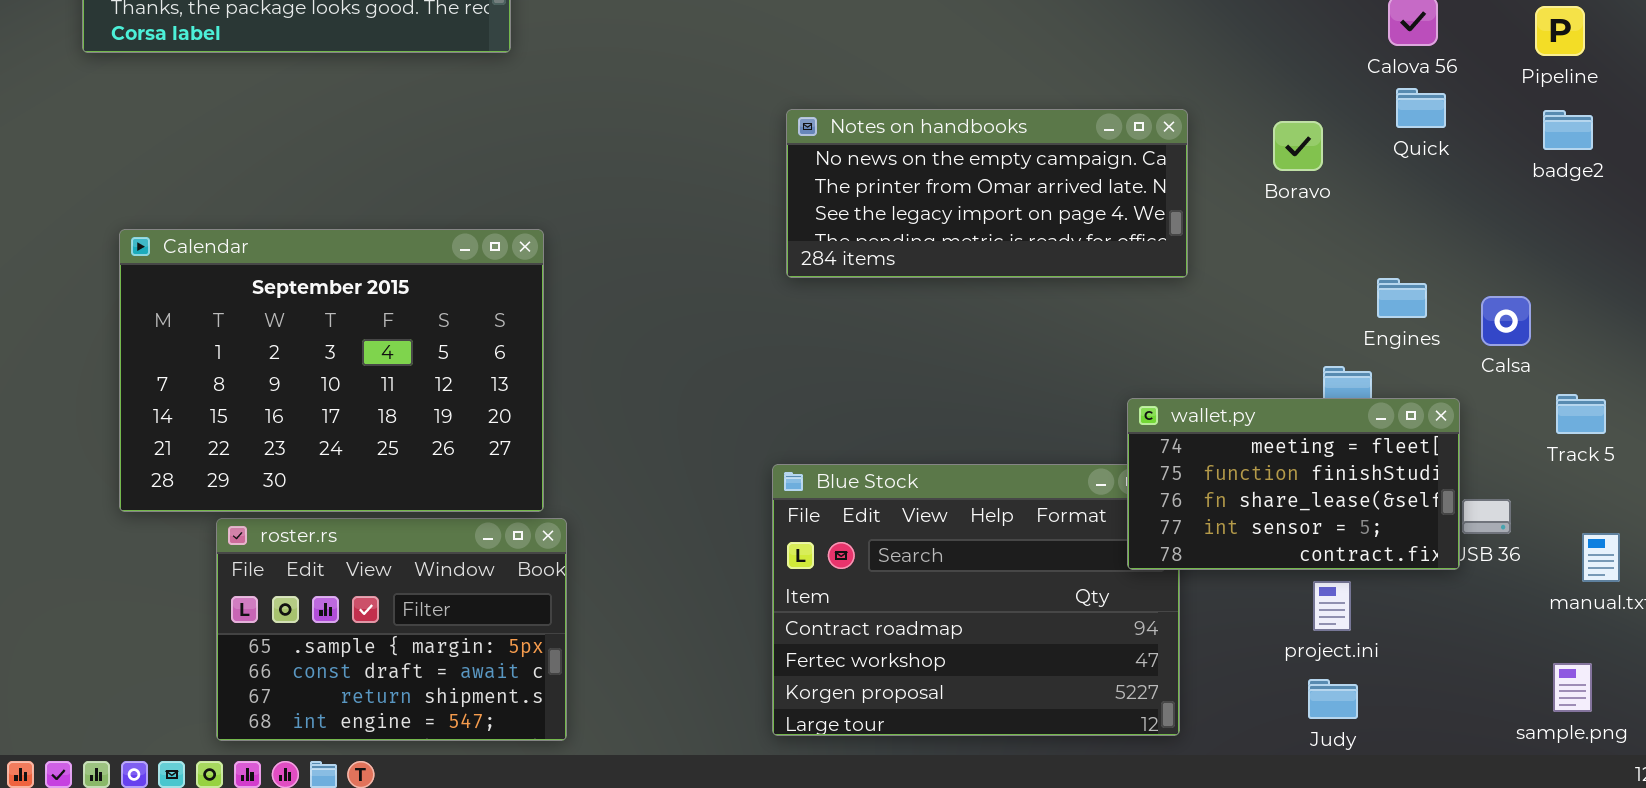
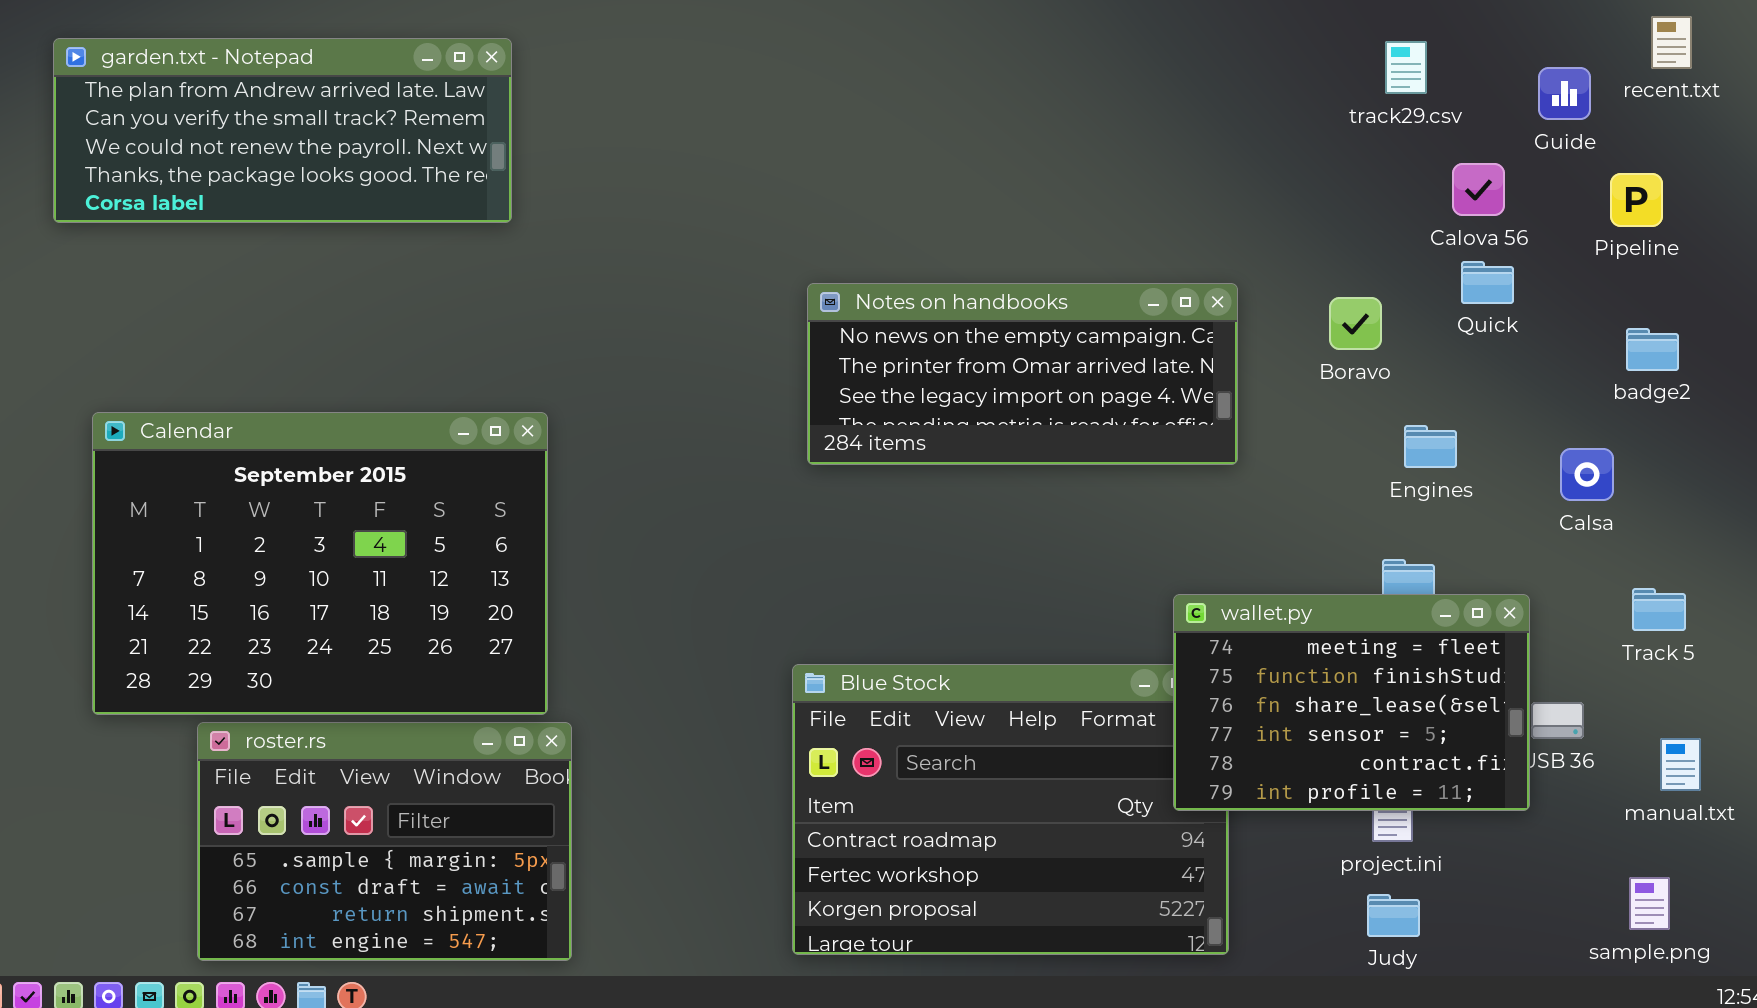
badge2: [1543,110,1593,150] -> [1626,328,1679,371], moved
Engines: [1377,278,1427,318] -> [1404,425,1457,468], moved
Calsa: [1481,296,1531,346] -> [1560,448,1614,501], moved
wallet.py: [1127,398,1460,570] -> [1173,594,1530,811], resized

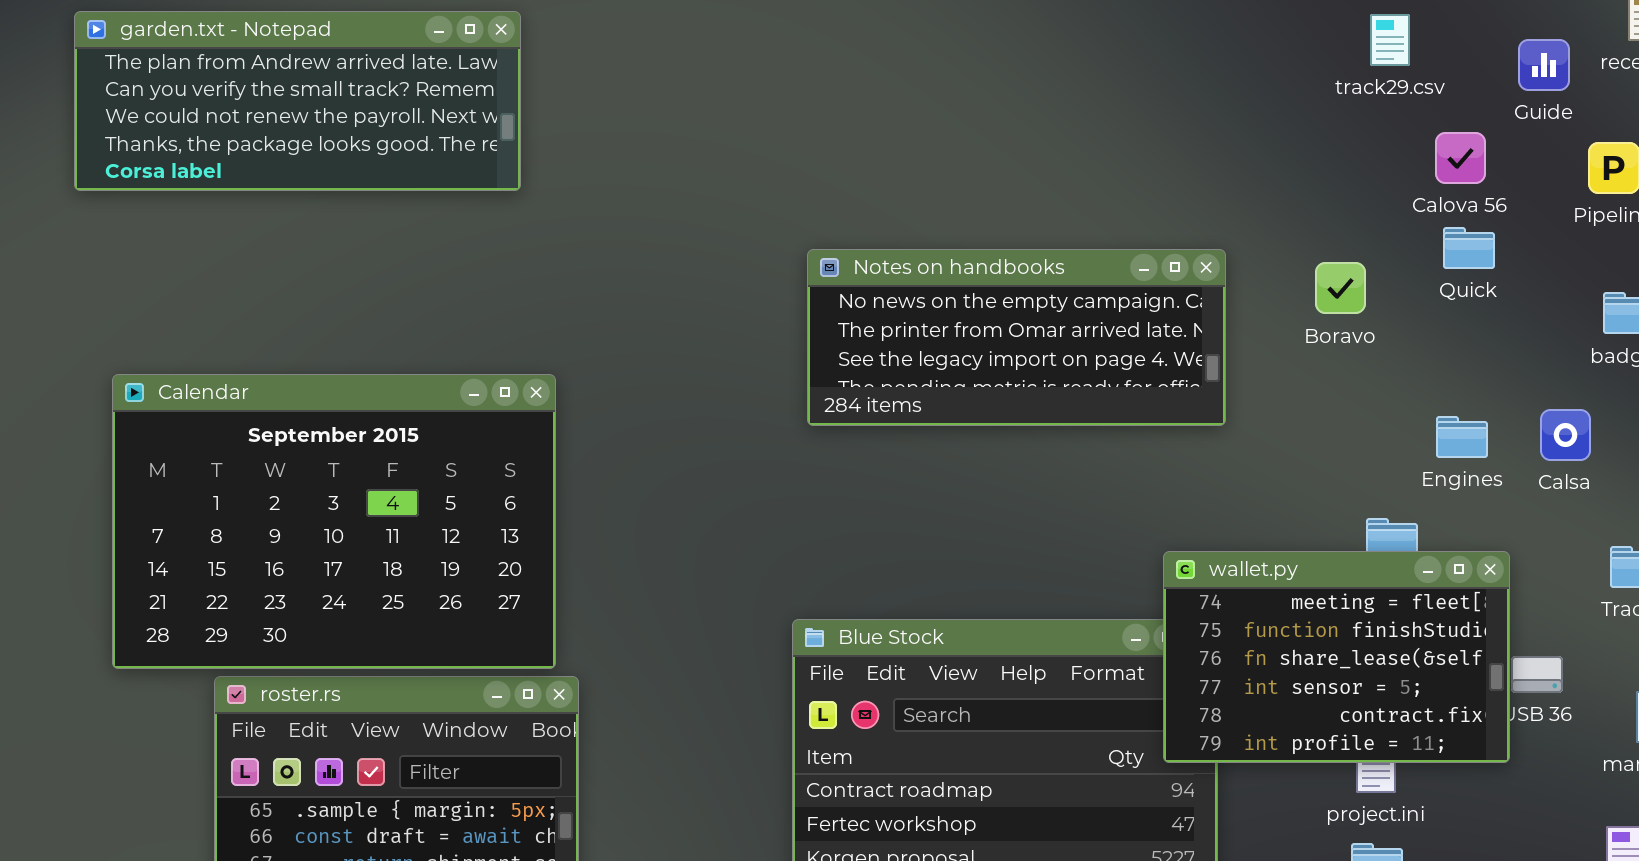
Engines: [1404,425,1457,468] -> [1436,416,1488,458], moved

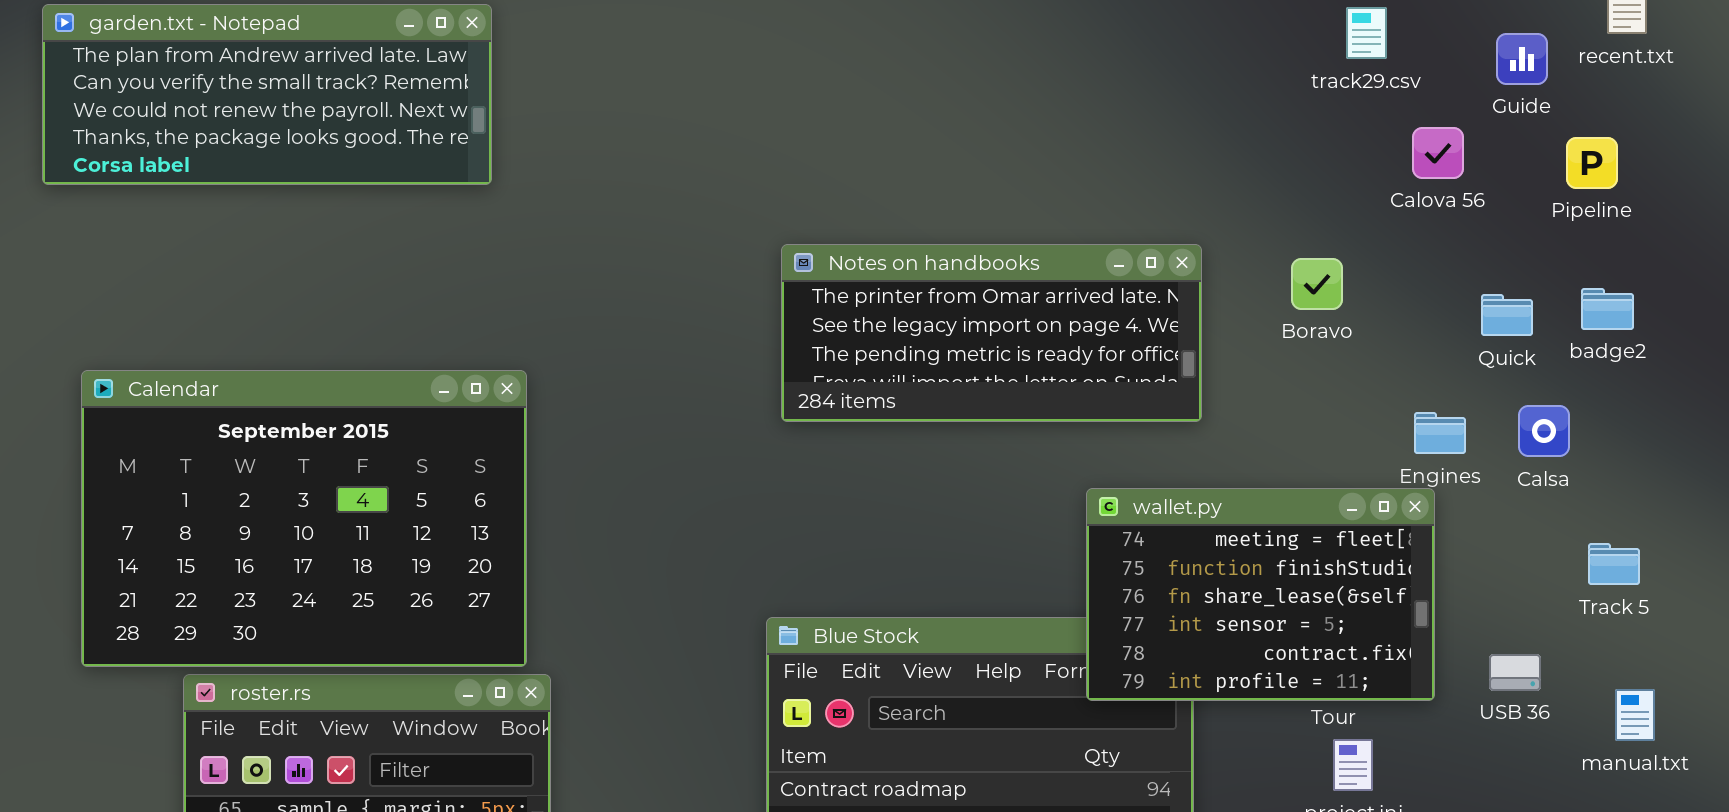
Quick: [1443,227,1495,269] -> [1481,294,1533,336], moved
Notes on handbooks: [807,249,1226,426] -> [781,244,1202,422], scrolled down 1 row
wallet.py: [1163,551,1510,763] -> [1086,488,1435,701], moved

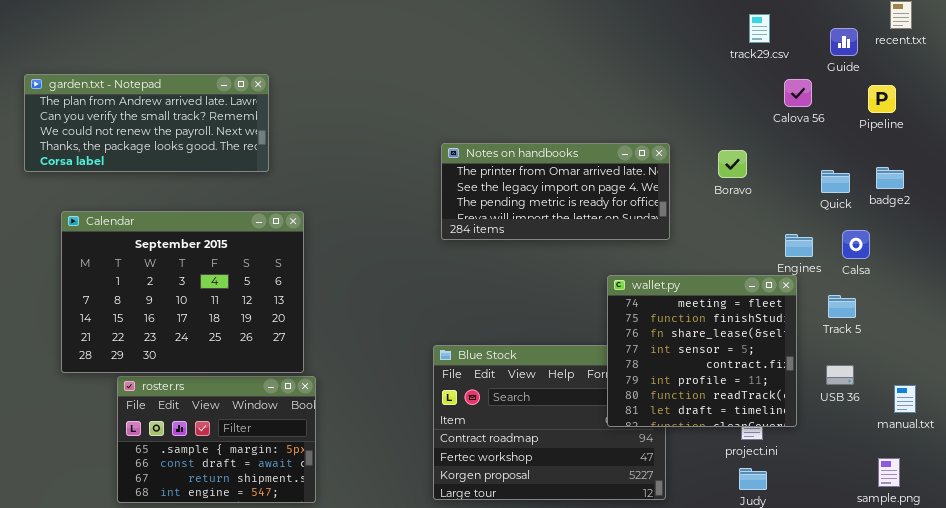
garden.txt - Notepad: [42,4,492,185] -> [24,74,269,172], moved
wallet.py: [1086,488,1435,701] -> [607,275,797,427], resized
Track 5: [1588,543,1640,585] -> [828,295,856,318], moved

